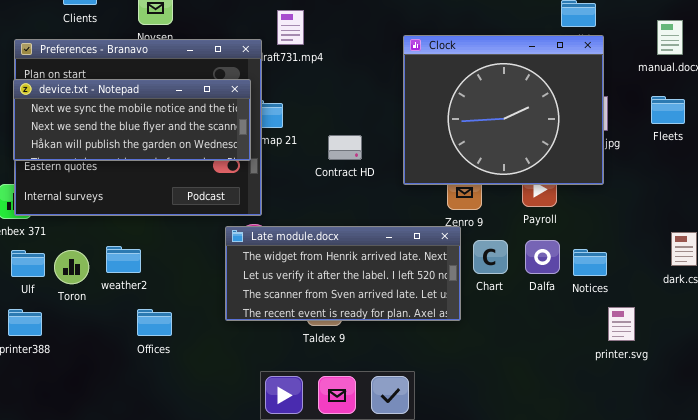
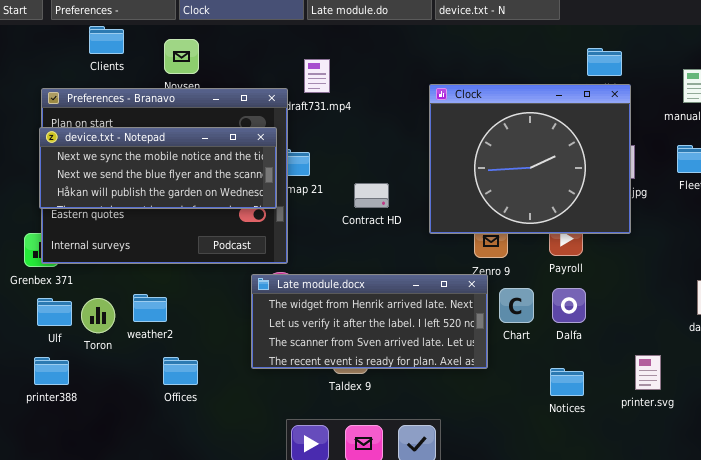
Notices: [573,249,607,276] -> [550,368,584,396], moved

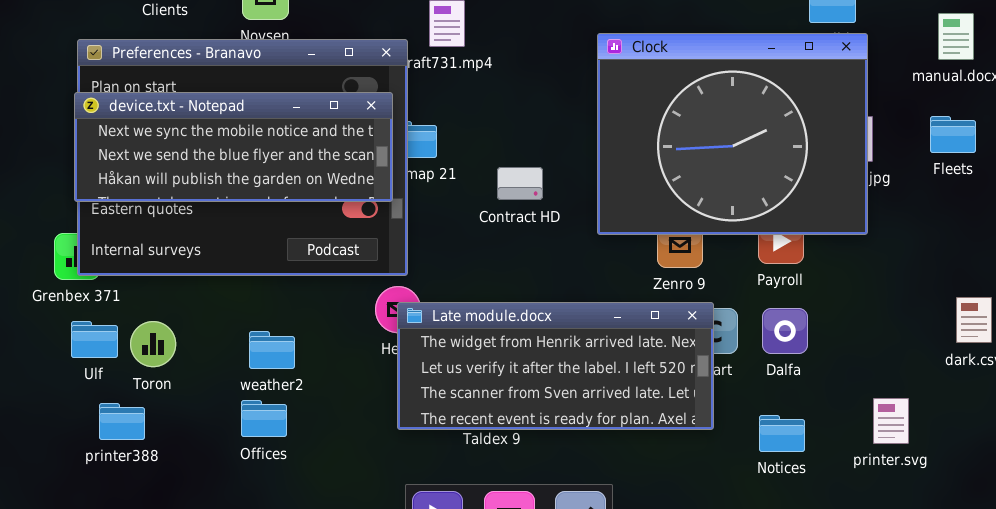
Late module.docx: [251,274,488,369] -> [397,302,714,430], moved
weather2: [133,294,167,322] -> [249,331,295,369], moved
printer388: [34,357,69,385] -> [99,403,145,440], moved

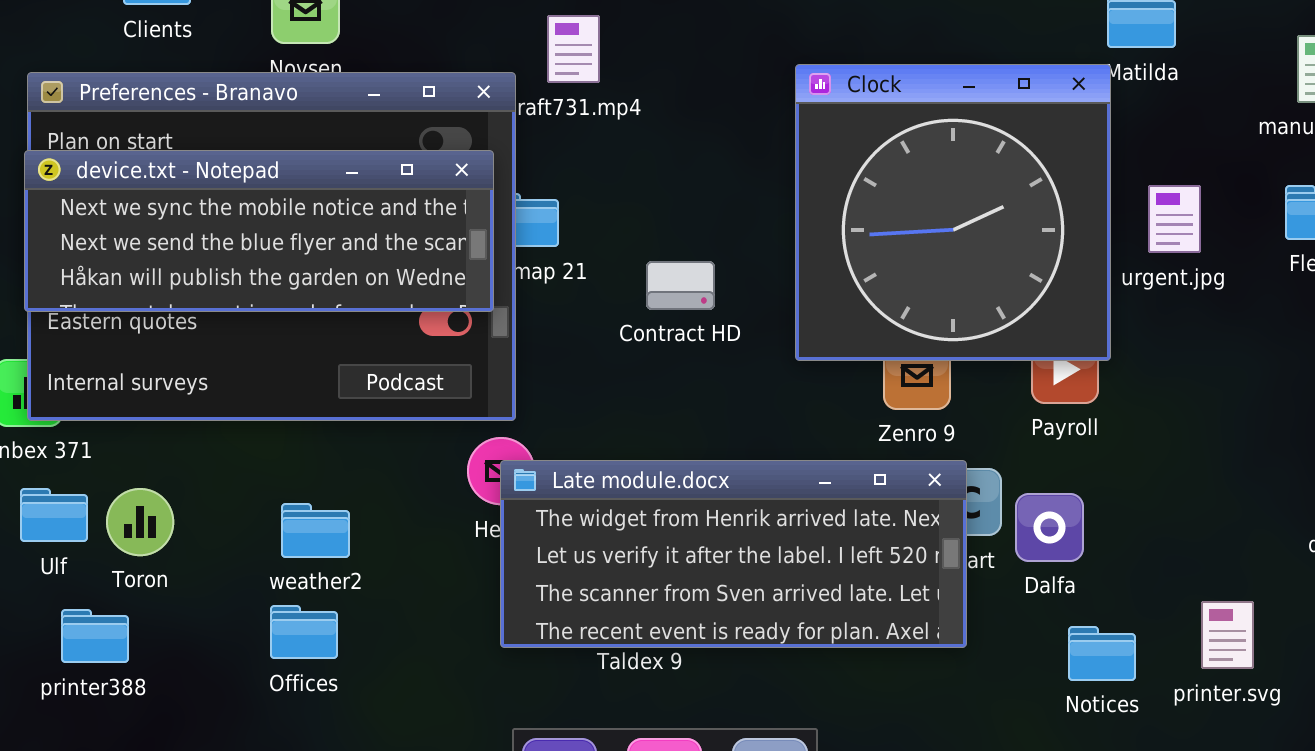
Clock: [597,33,868,235] -> [795,64,1111,361], resized
Dalfa: [762,308,808,354] -> [1015,493,1084,562], moved
Notices: [759,415,805,452] -> [1068,626,1136,681], moved

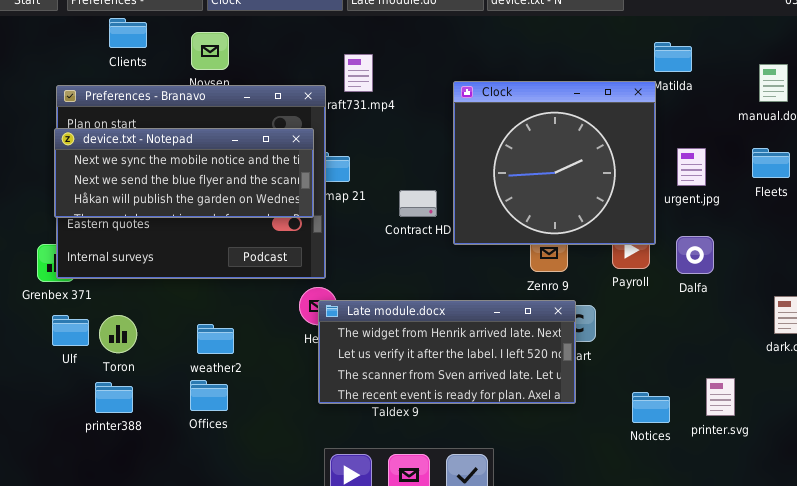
Clock: [795,64,1111,361] -> [453,81,656,245], resized
Dalfa: [1015,493,1084,562] -> [676,236,714,274], moved
printer388: [61,609,129,663] -> [95,382,133,413], moved

